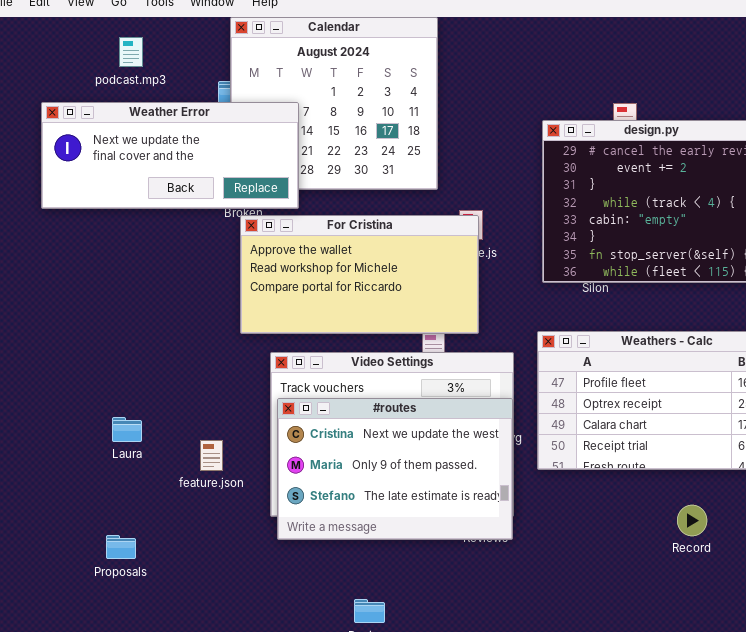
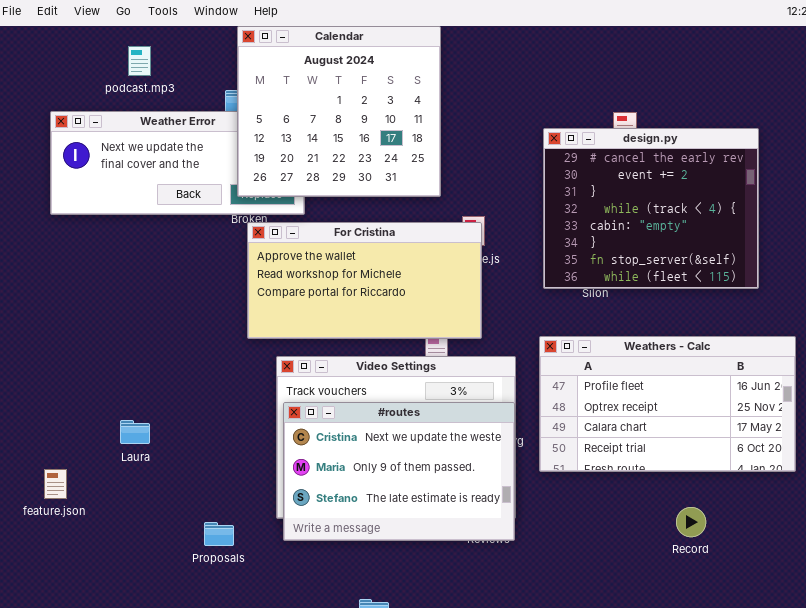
Calendar: [230,17,438,190] -> [237,26,441,197], raised
feature.json: [200,440,223,471] -> [44,469,67,499], moved
Proposals: [106,535,136,559] -> [204,522,234,546], moved

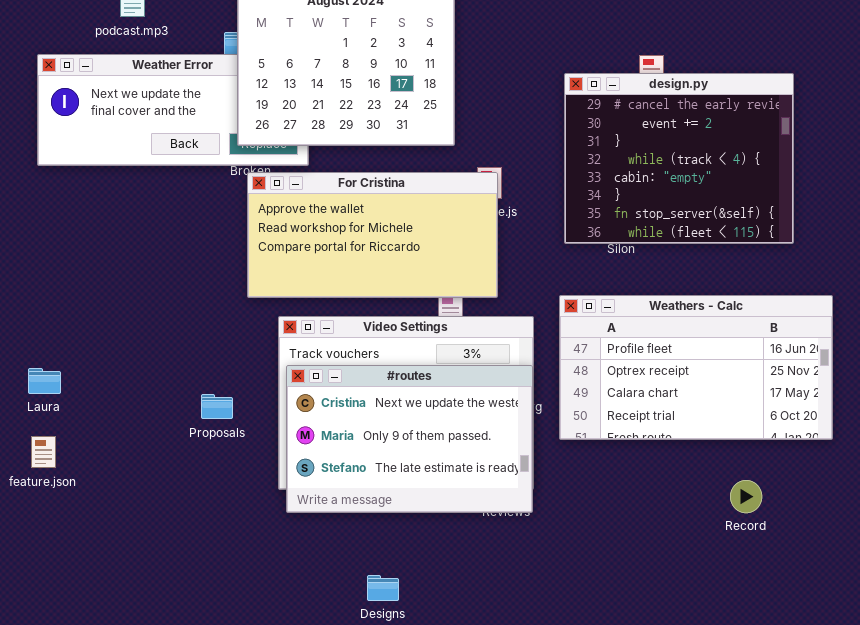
Laura: [120,420,150,444] -> [28,368,61,394], moved
Record: [676,507,706,537] -> [730,480,762,513], moved
Proposals: [204,522,234,546] -> [201,394,233,419], moved

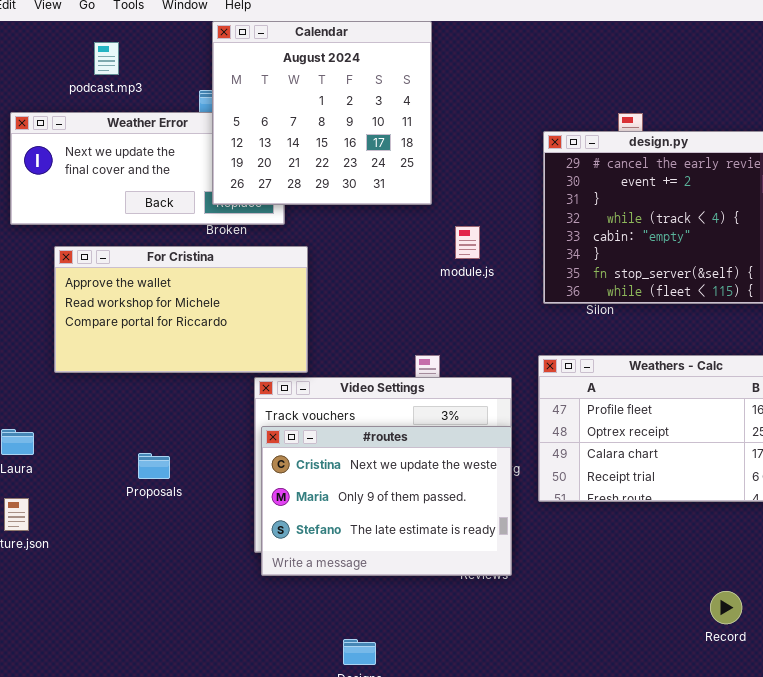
For Cristina: [247,172,498,298] -> [54,246,308,373], moved
Proposals: [201,394,233,419] -> [138,453,170,479], moved
Record: [730,480,762,513] -> [710,591,742,624], moved

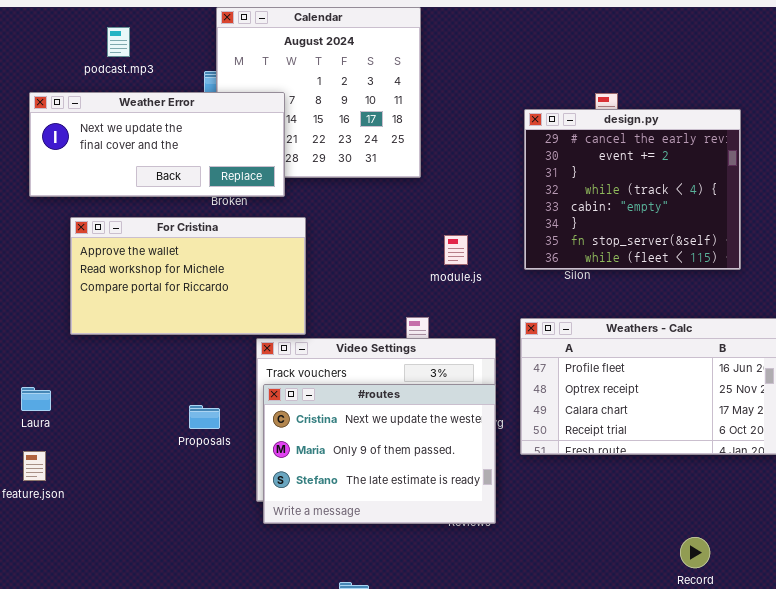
Weather Error: [10,112,285,225] -> [29,92,285,197], raised
module.js: [455,226,480,259] -> [444,235,468,265], moved
Proposals: [138,453,170,479] -> [189,405,220,429], moved

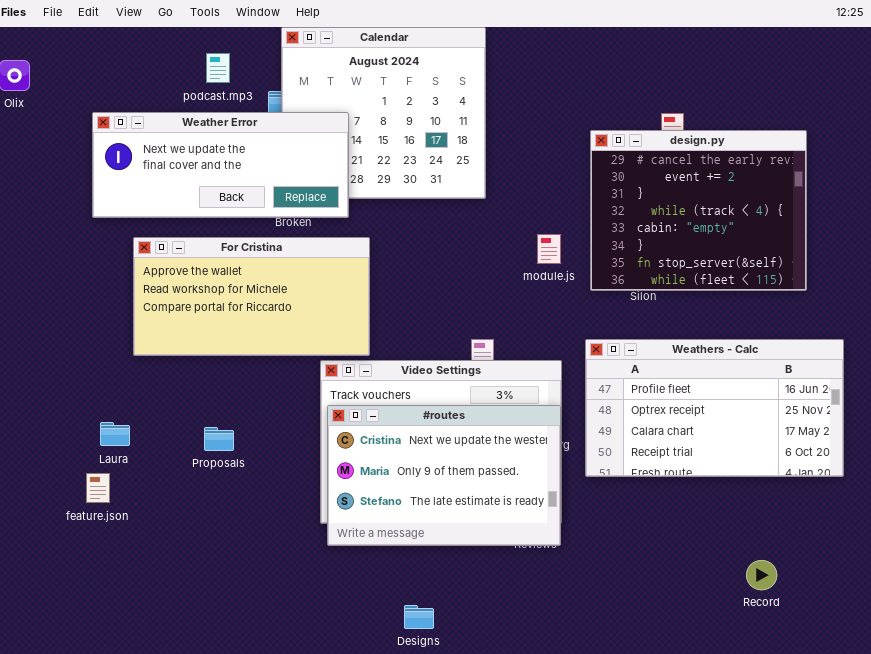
podcast.mp3: [107,27,130,57] -> [206,53,230,83], moved
module.js: [444,235,468,265] -> [537,234,561,264], moved
Laura: [21,387,51,411] -> [100,422,130,446], moved
Proposals: [189,405,220,429] -> [204,427,234,451], moved

